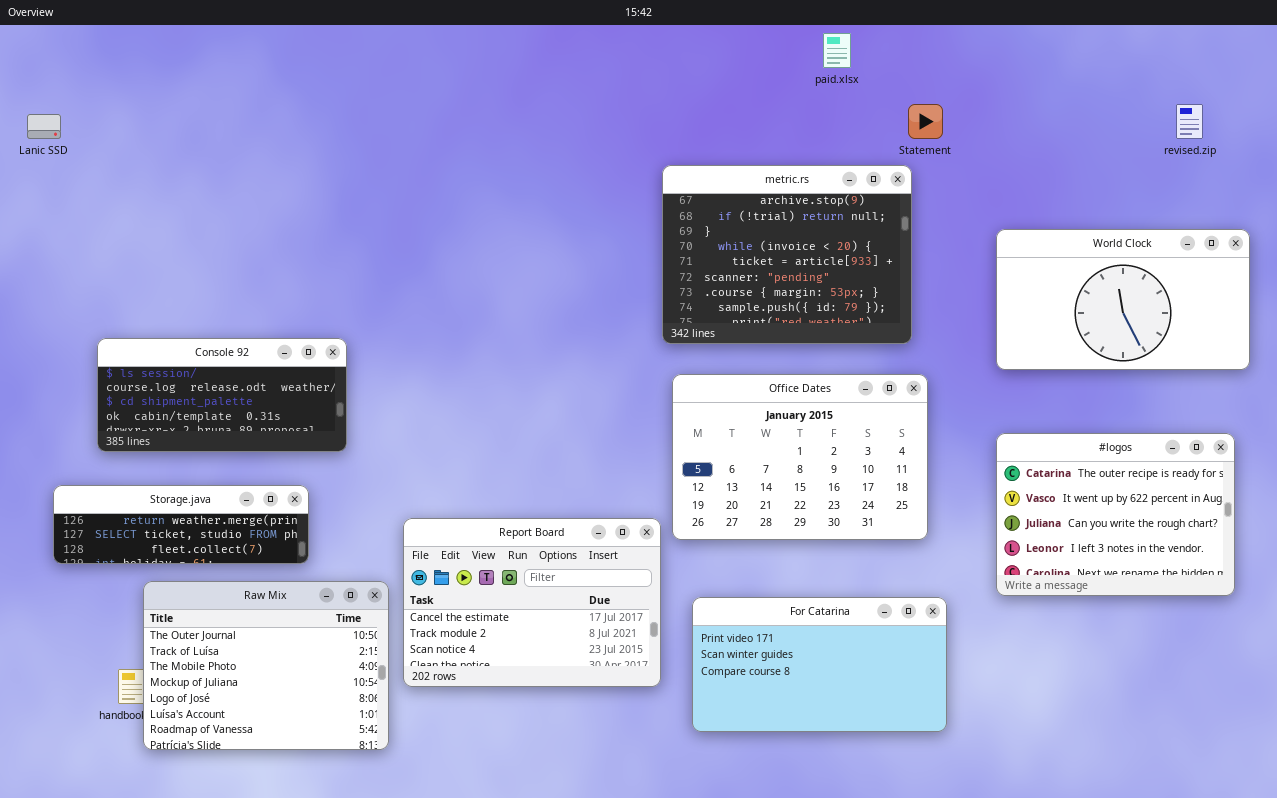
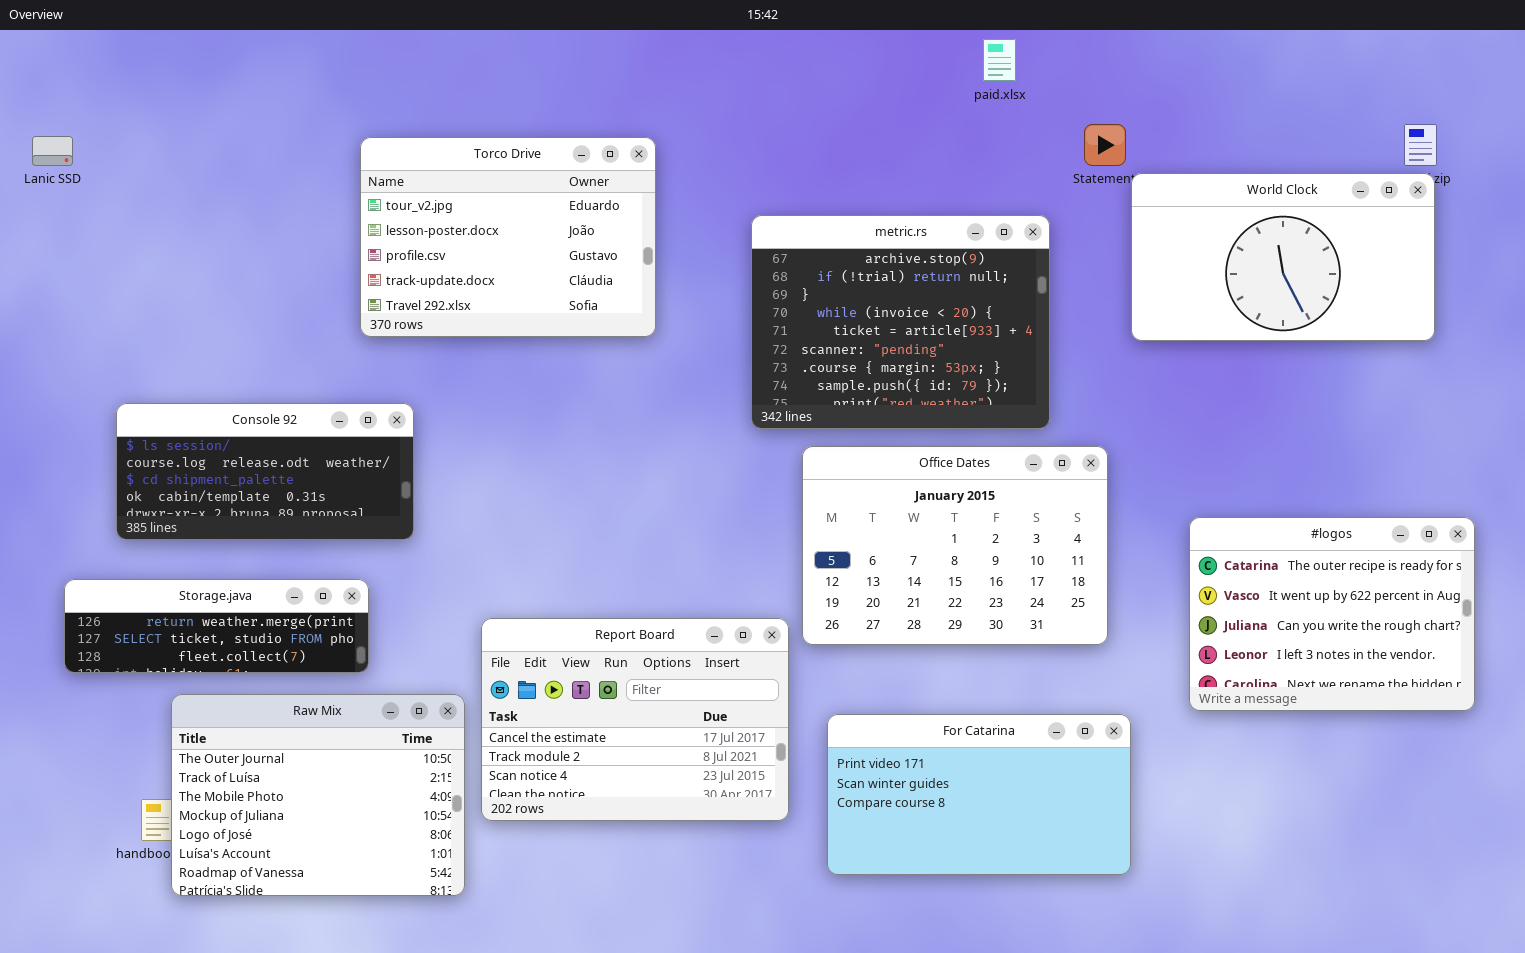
Torco Drive: none -> [360,137,656,337], opened
metric.rs: [662,165,912,344] -> [751,215,1050,429], moved
World Clock: [996,229,1250,370] -> [1131,173,1435,341], moved

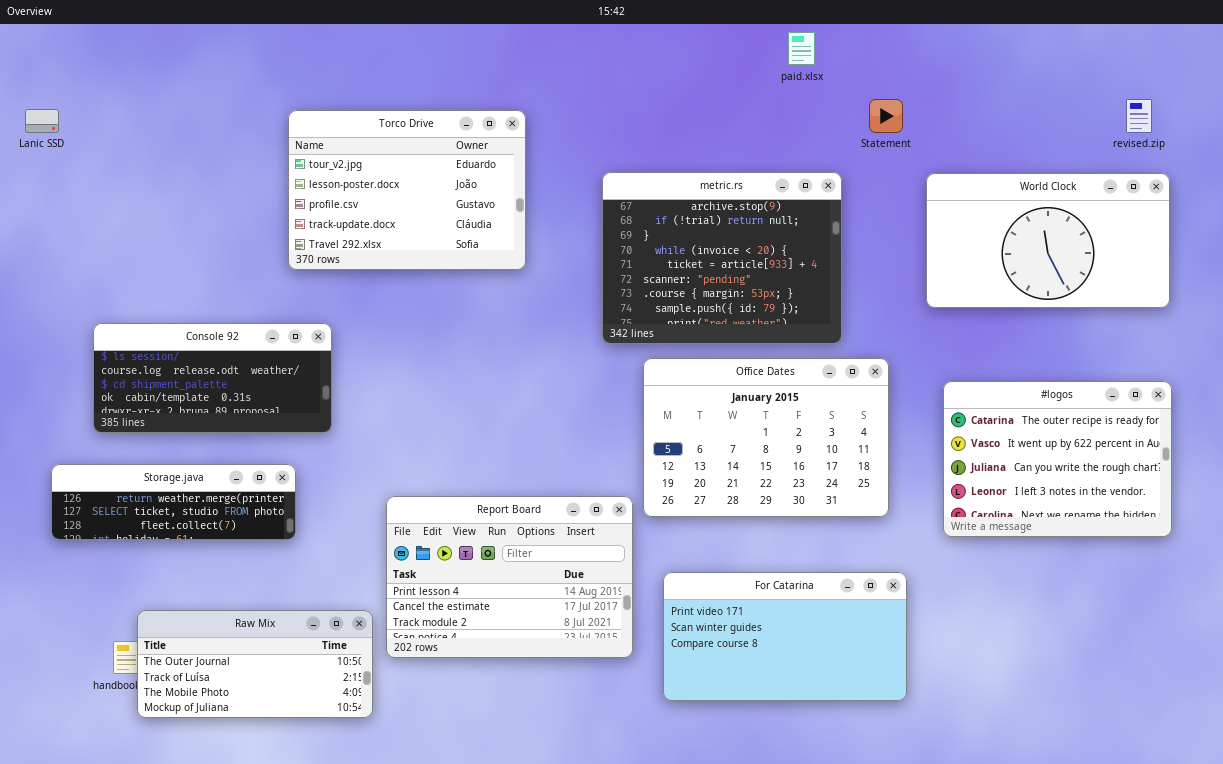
World Clock: [1131,173,1435,341] -> [926,173,1170,308], moved
#logos: [1189,517,1475,711] -> [943,381,1172,537], moved
Report Board: [481,618,789,821] -> [386,496,633,658], scrolled up 1 row
Raw Mix: [171,694,465,896] -> [137,610,373,718], resized

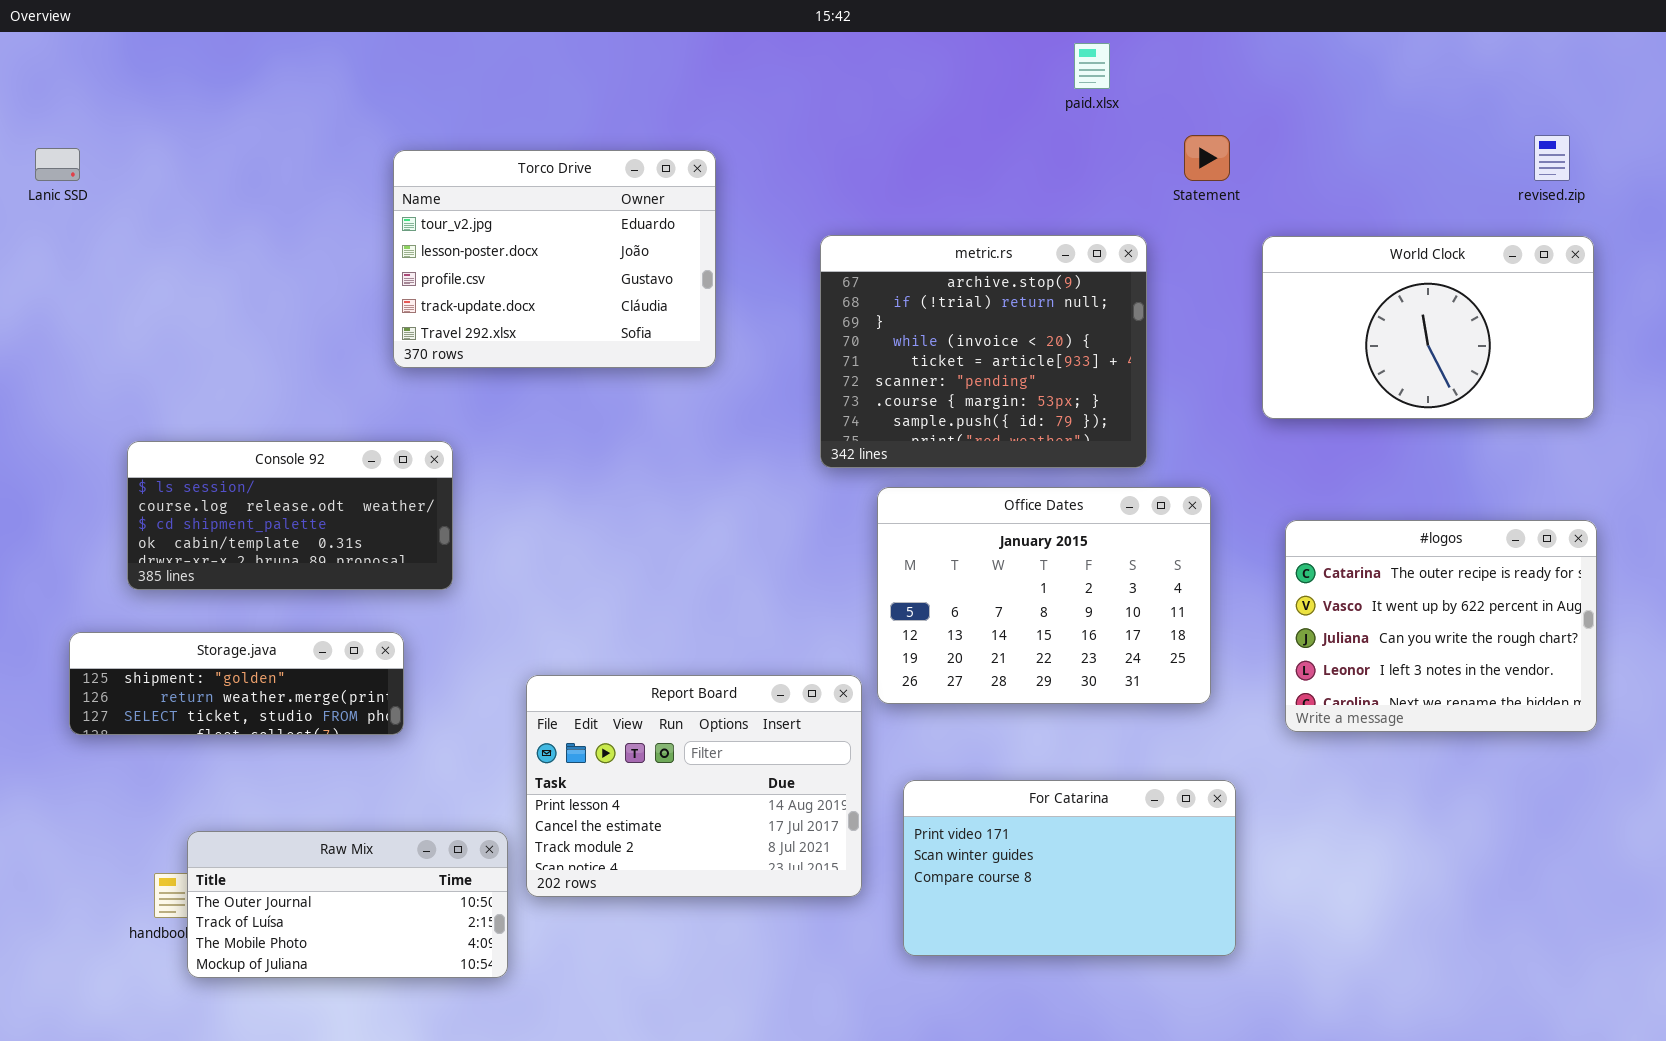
Storage.java: [51,464,296,540] -> [69,632,404,735], scrolled up 1 row

